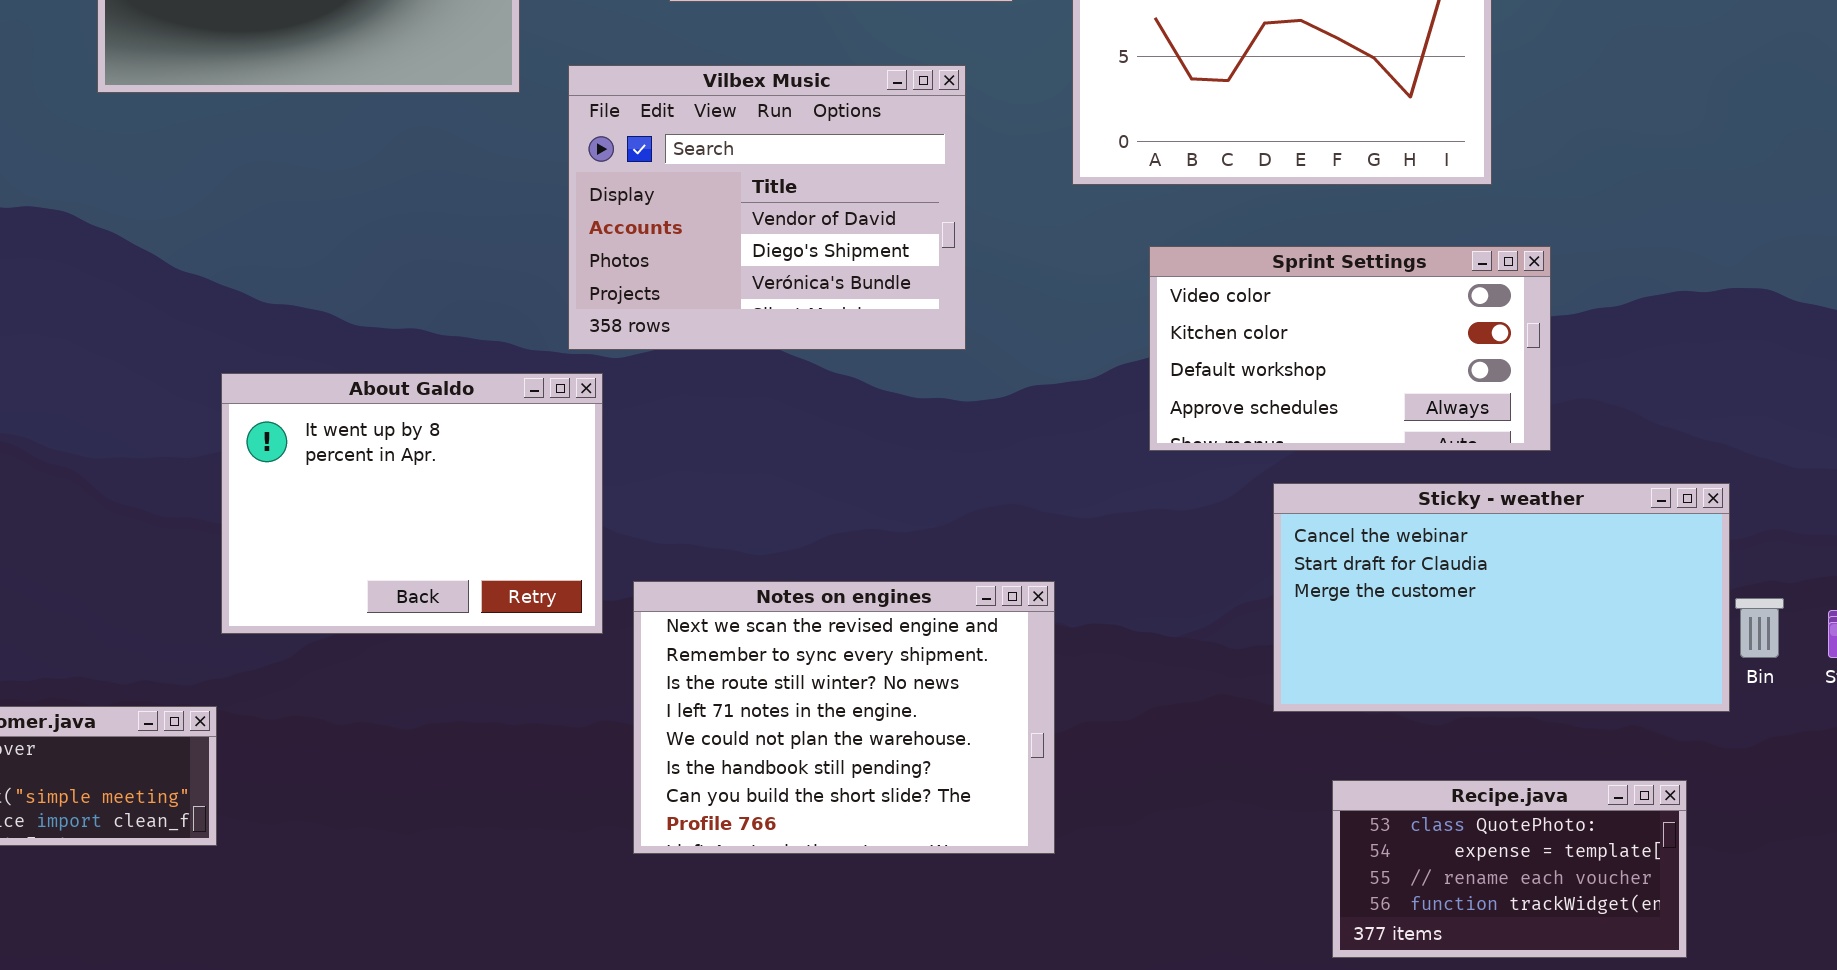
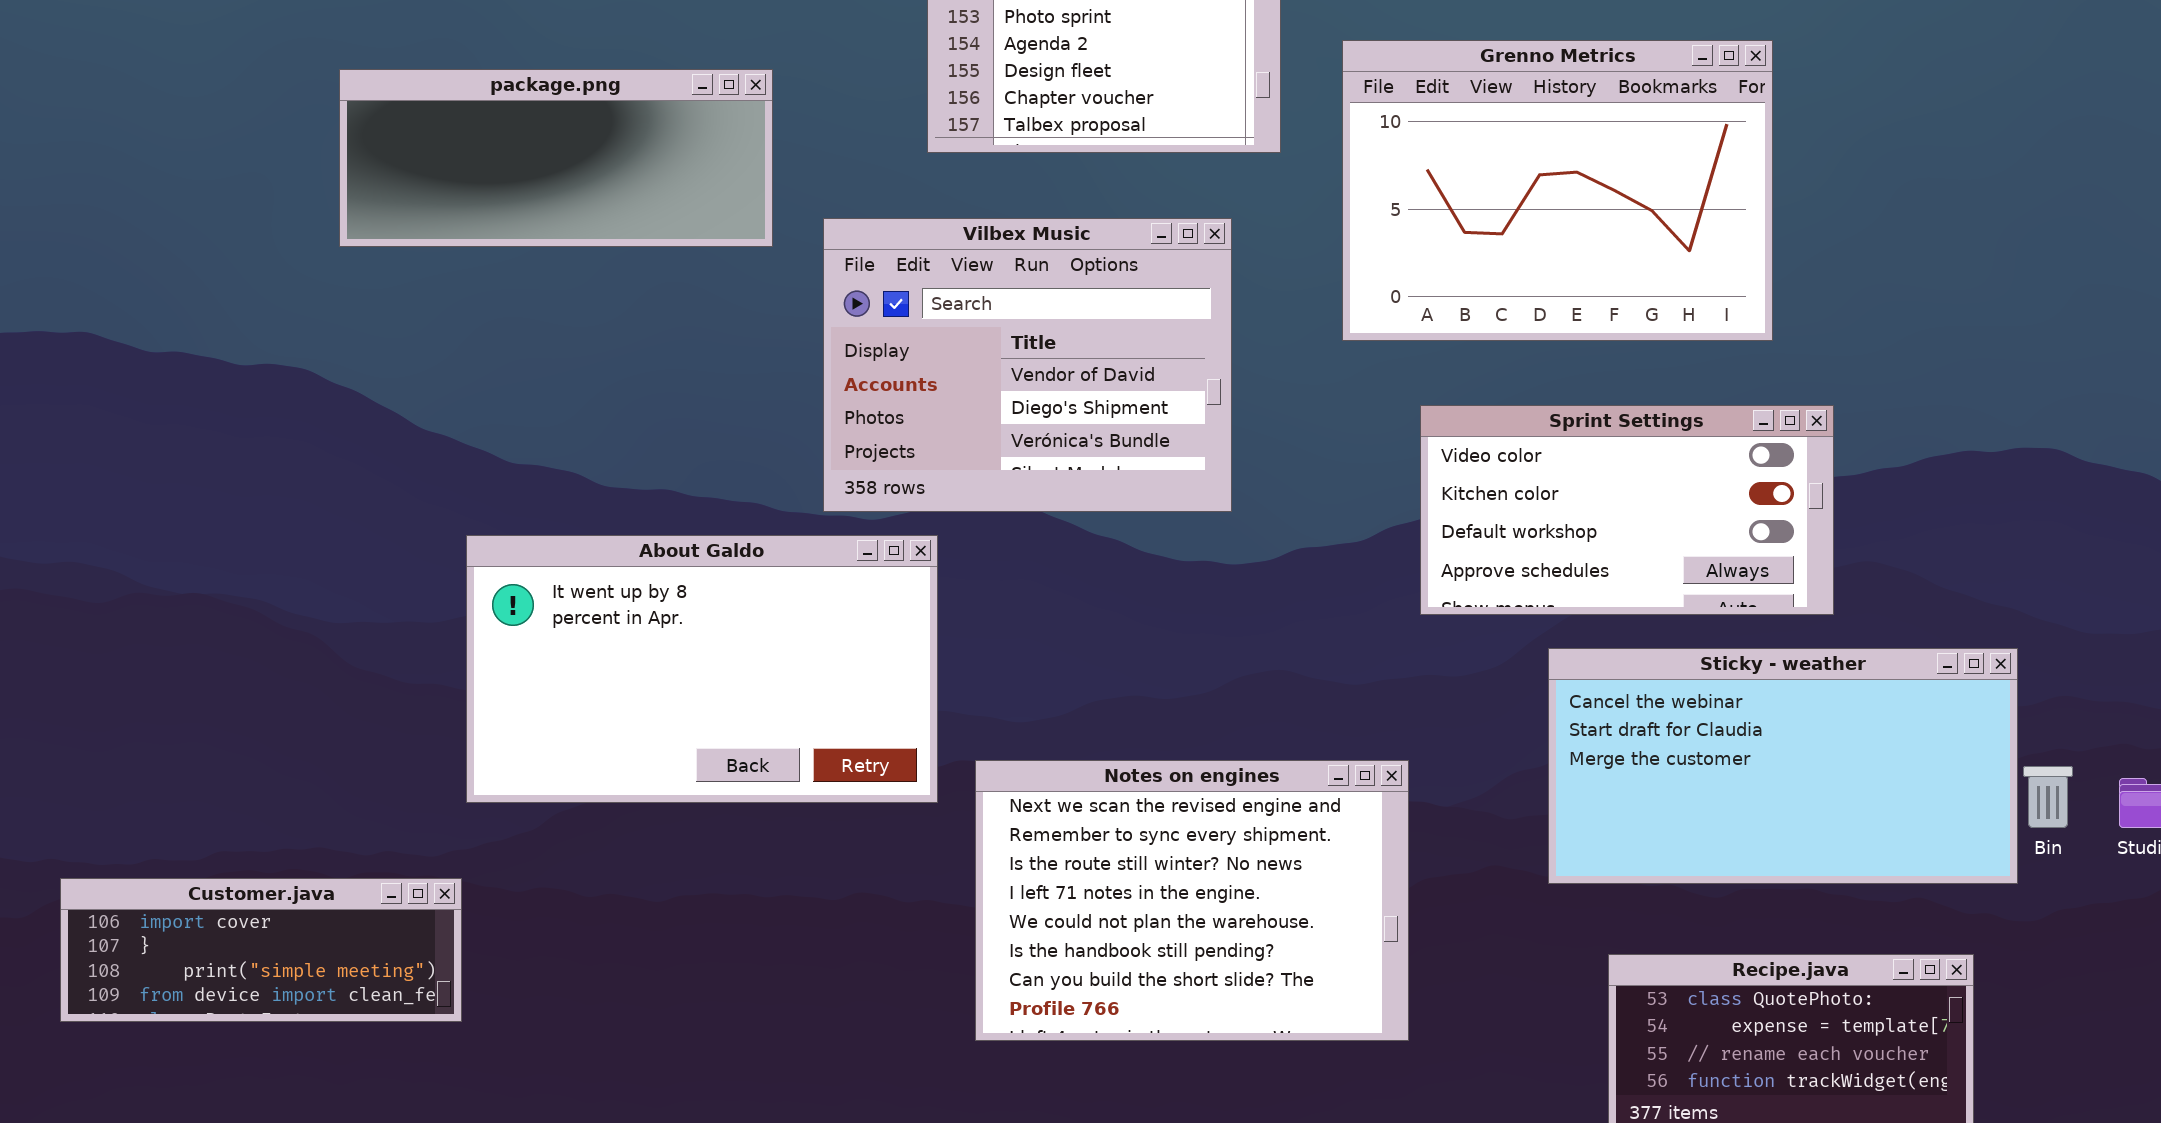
About Galdo: [221,373,603,634] -> [466,535,938,803], resized
Notes on engines: [633,581,1055,854] -> [975,760,1409,1041], moved

